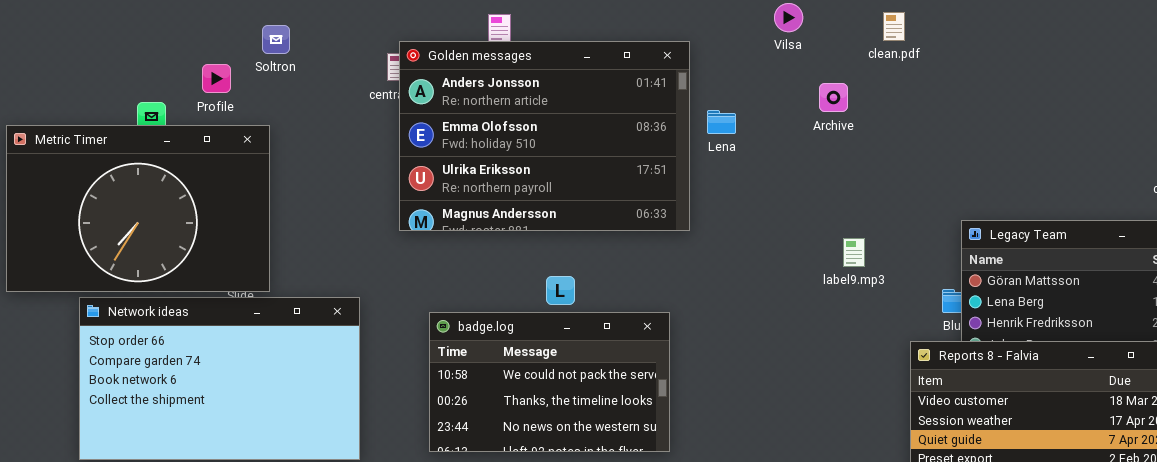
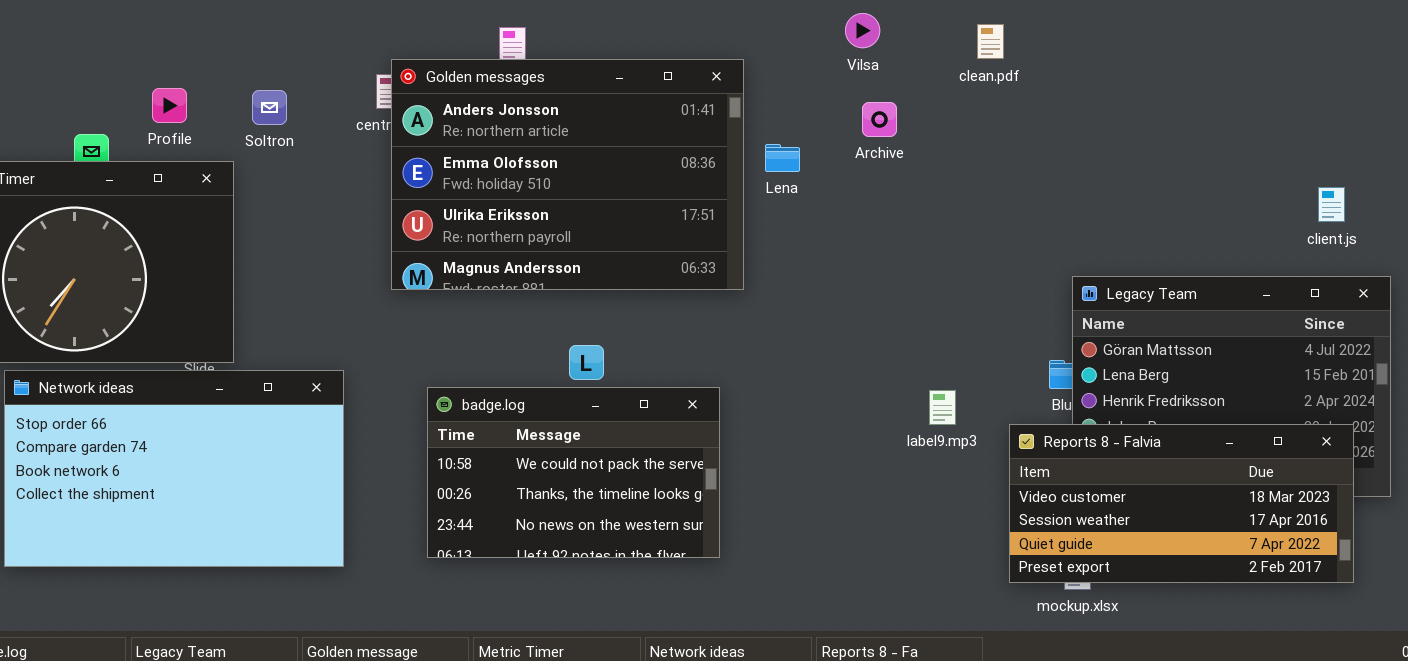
Soltron: [262,25,290,54] -> [252,90,287,125], moved
Archive: [819,83,848,112] -> [862,102,897,137], moved
label9.mp3: [843,238,865,267] -> [929,390,956,425], moved

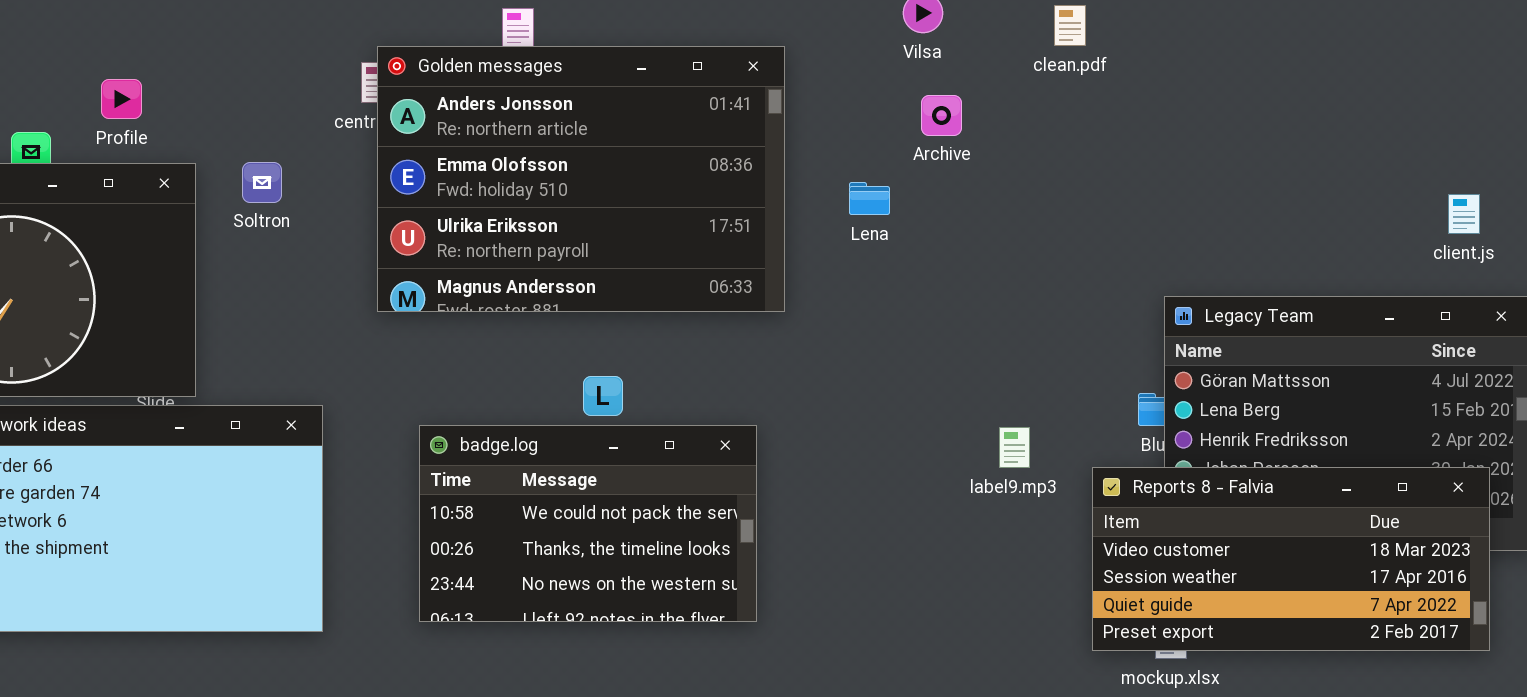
Soltron: [252,90,287,125] -> [242,162,282,203], moved
Lena: [765,144,800,172] -> [849,182,890,215], moved

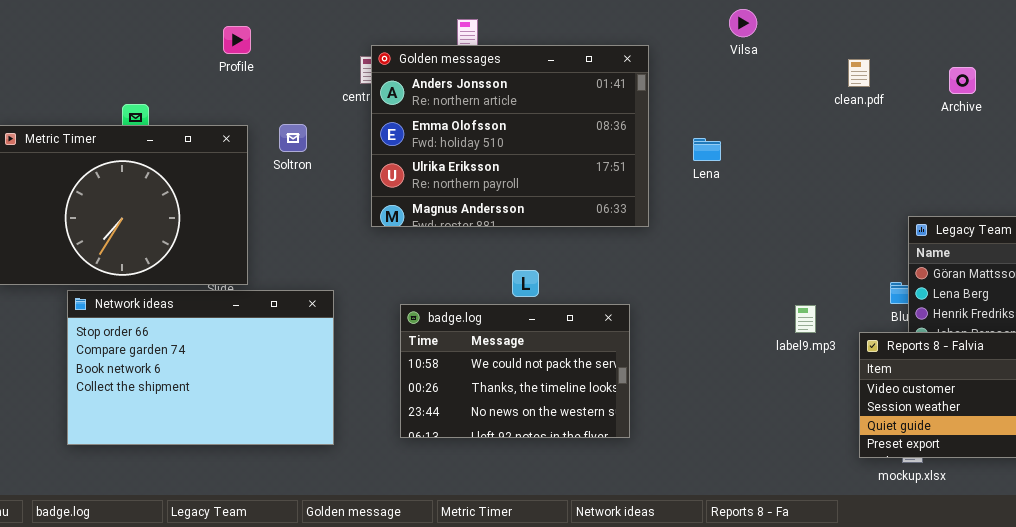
clean.pdf: [1054,5,1086,46] -> [848,59,870,87], moved
Profile: [101,79,142,119] -> [223,26,251,54], moved
Archive: [921,95,962,136] -> [949,67,976,94], moved

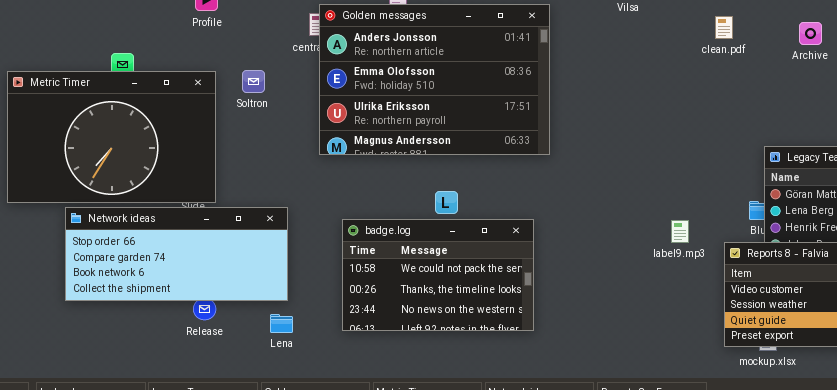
Lena: [693,138,721,161] -> [270,314,293,333], moved
Network ideas: [67,290,334,445] -> [65,207,288,301], resized

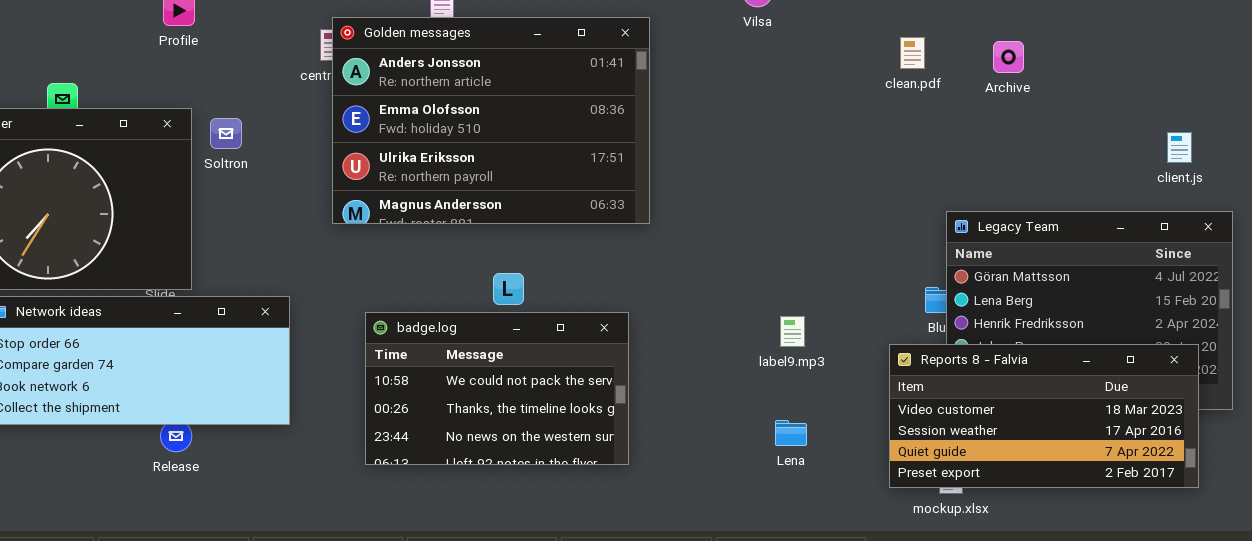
clean.pdf: [715,16,733,39] -> [900,37,925,69], moved
Soltron: [242,70,265,93] -> [210,118,242,149], moved
label9.mp3: [671,220,689,243] -> [780,316,805,347], moved
Lena: [270,314,293,333] -> [775,420,807,446], moved

